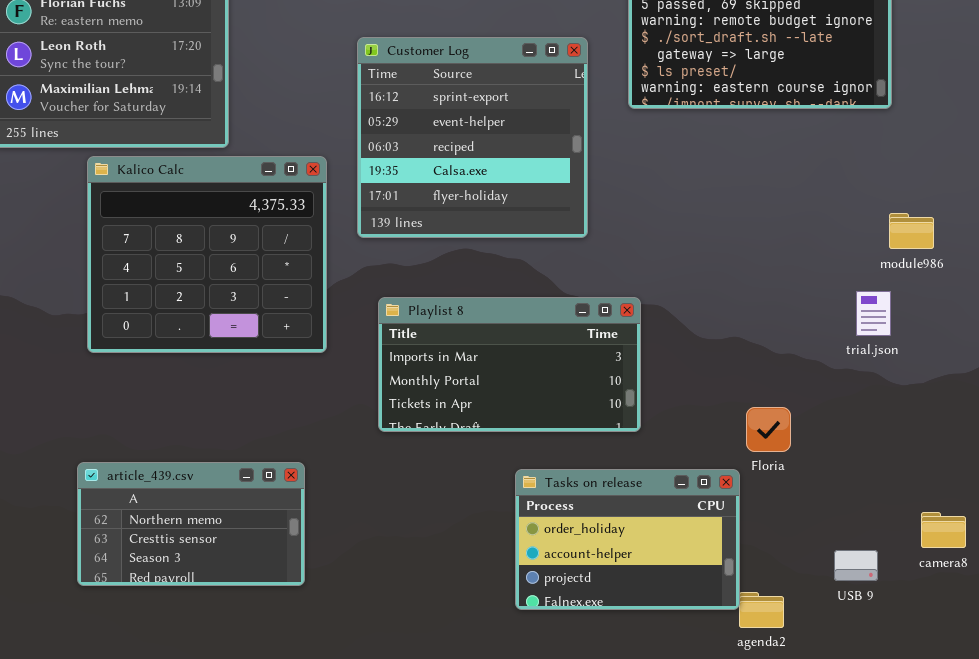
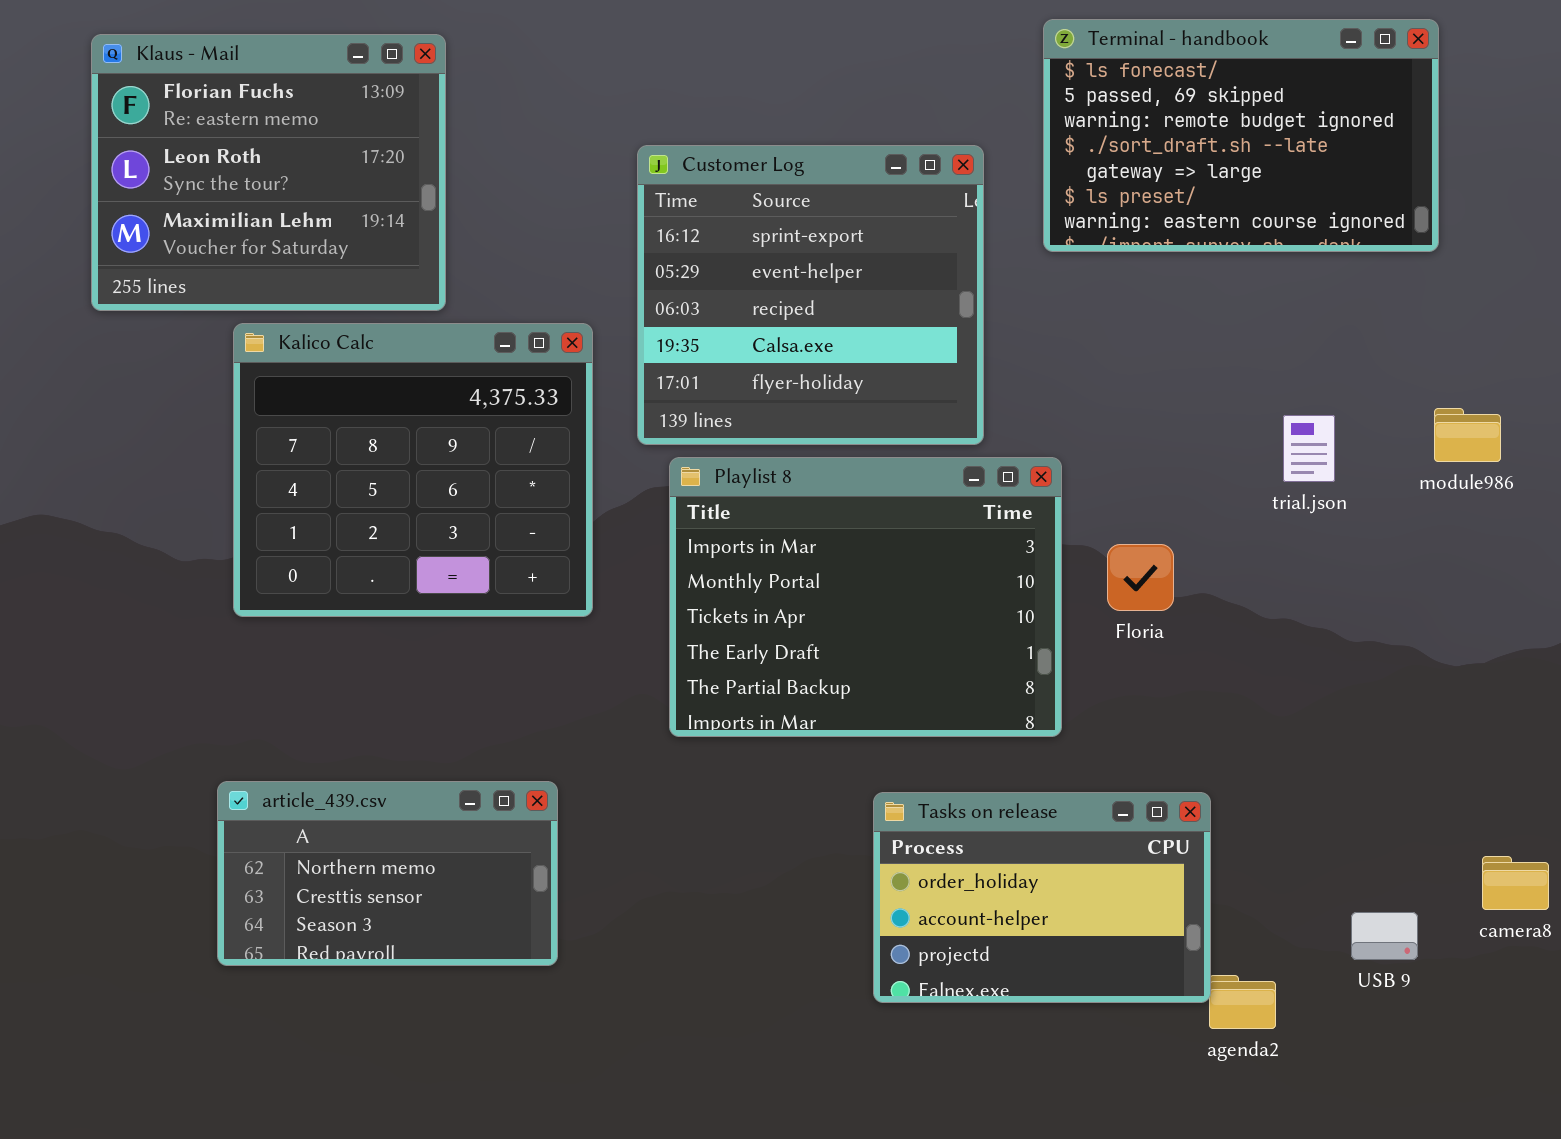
trial.json: [856,291,891,336] -> [1283,415,1335,482], moved
Playlist 8: [378,297,641,432] -> [669,457,1062,737], resized
Floria: [746,407,791,452] -> [1107,544,1174,611], moved

